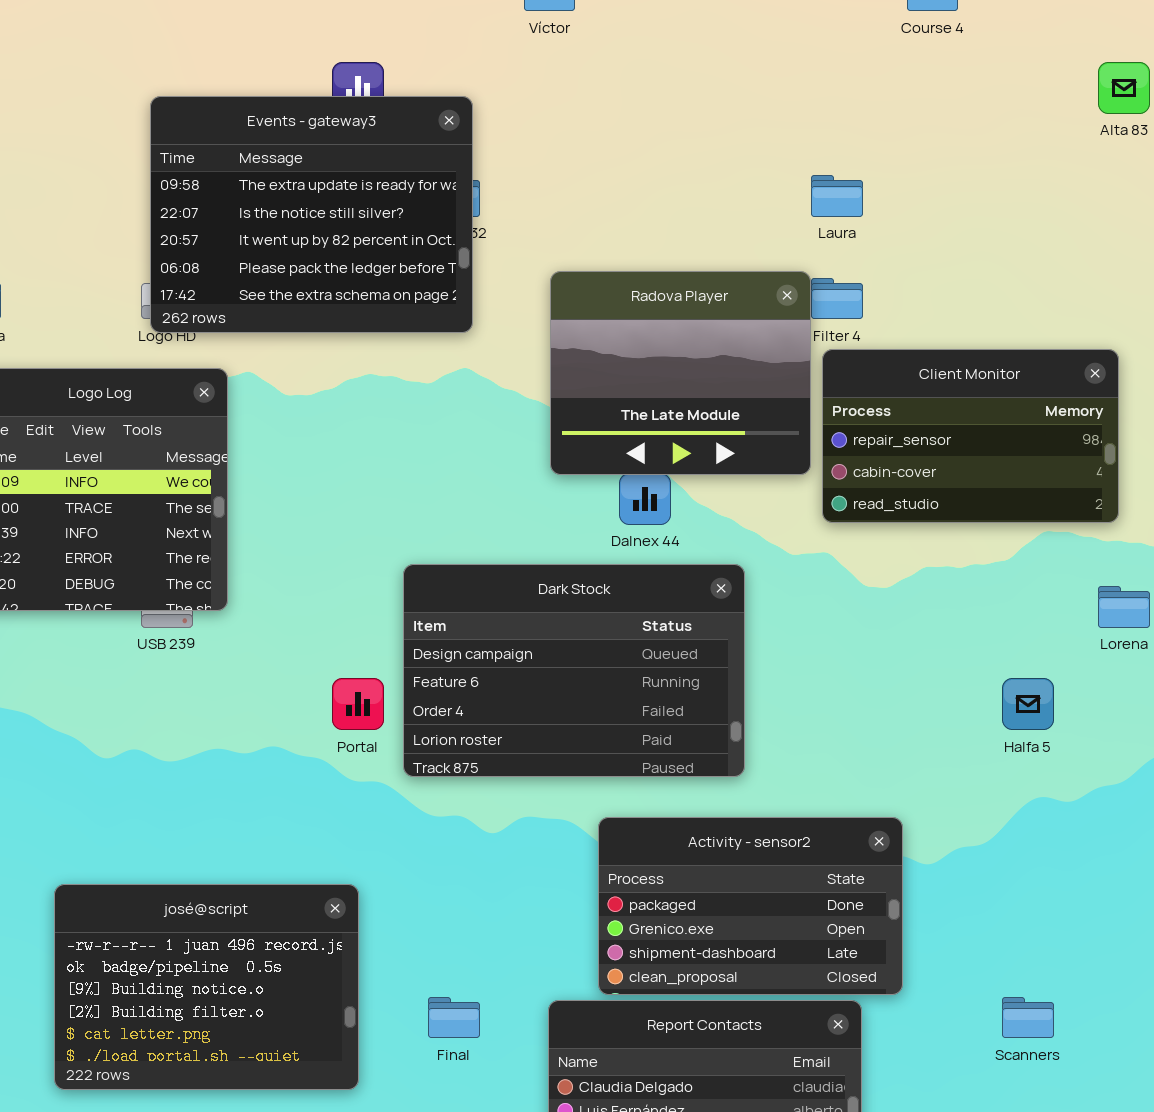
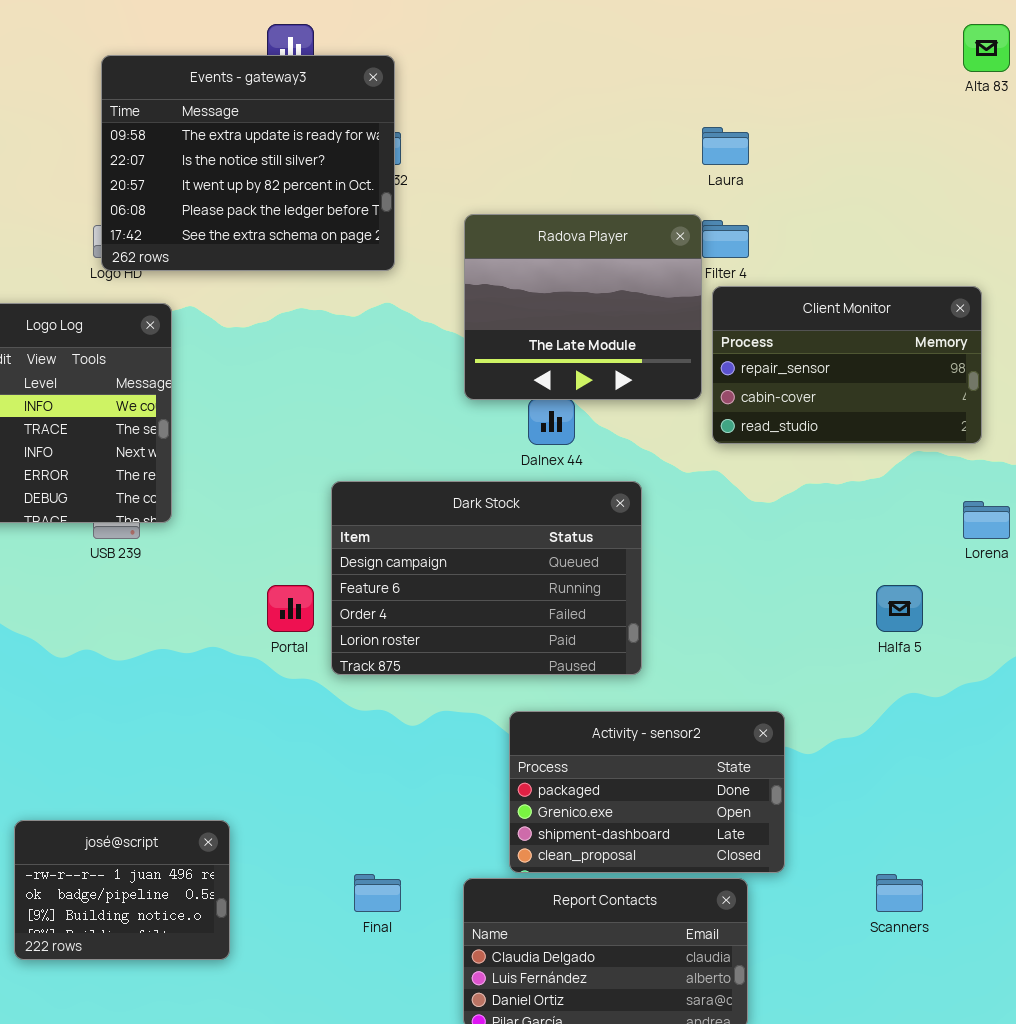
josé@script: [54,884,359,1090] -> [14,820,230,960], resized

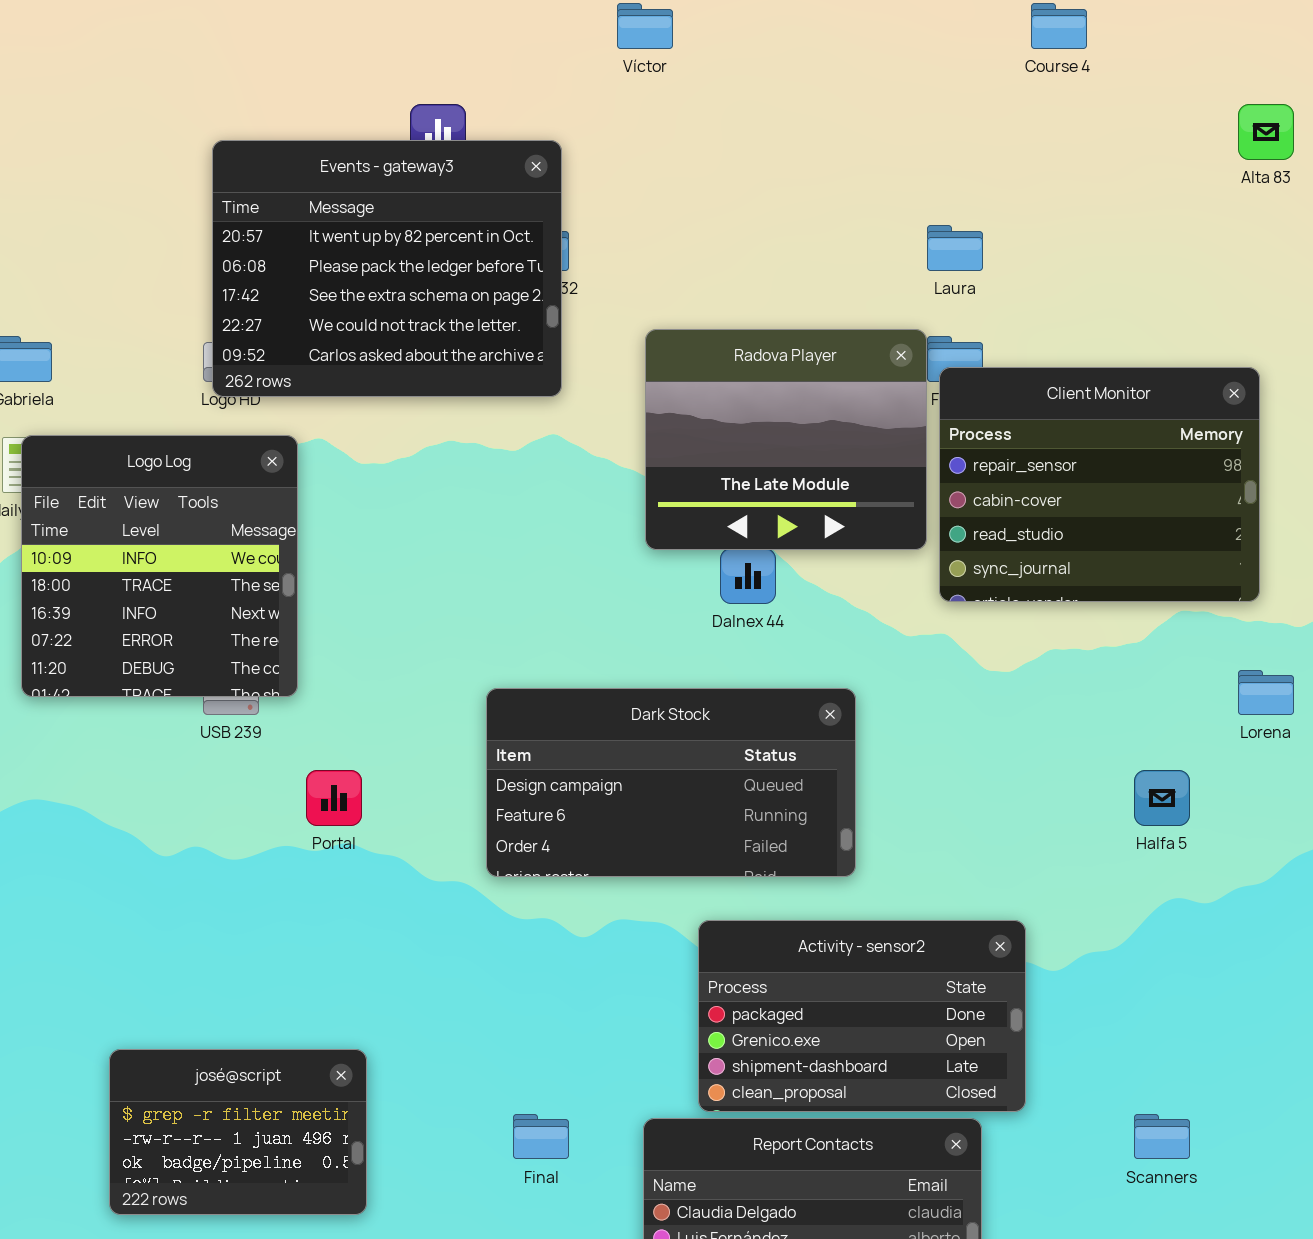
Events - gateway3: [101,55,395,271] -> [212,140,562,397], scrolled down 2 rows
Client Monitor: [712,286,982,444] -> [939,367,1260,602], resized
Dark Stock: [331,481,642,675] -> [486,688,856,877], resized
Portal: [267,585,314,632] -> [306,770,362,826], moved
josé@script: [14,820,230,960] -> [109,1049,367,1215], scrolled up 1 row

